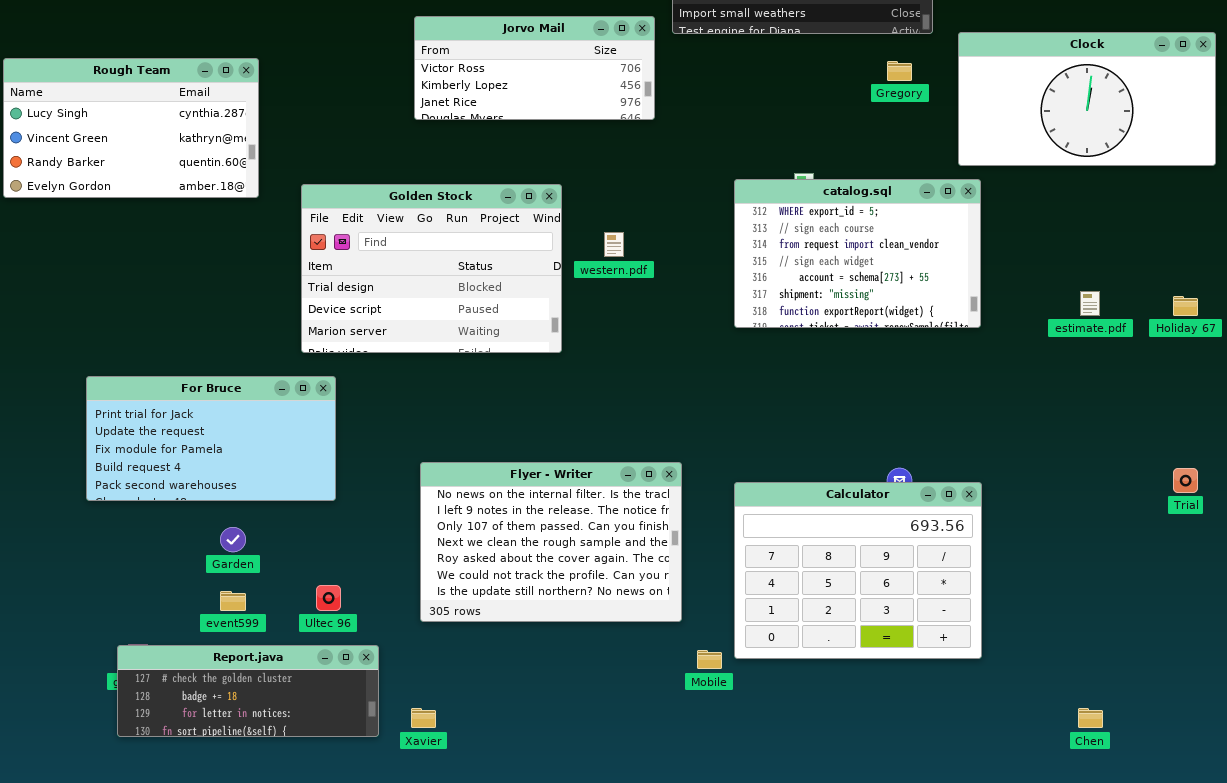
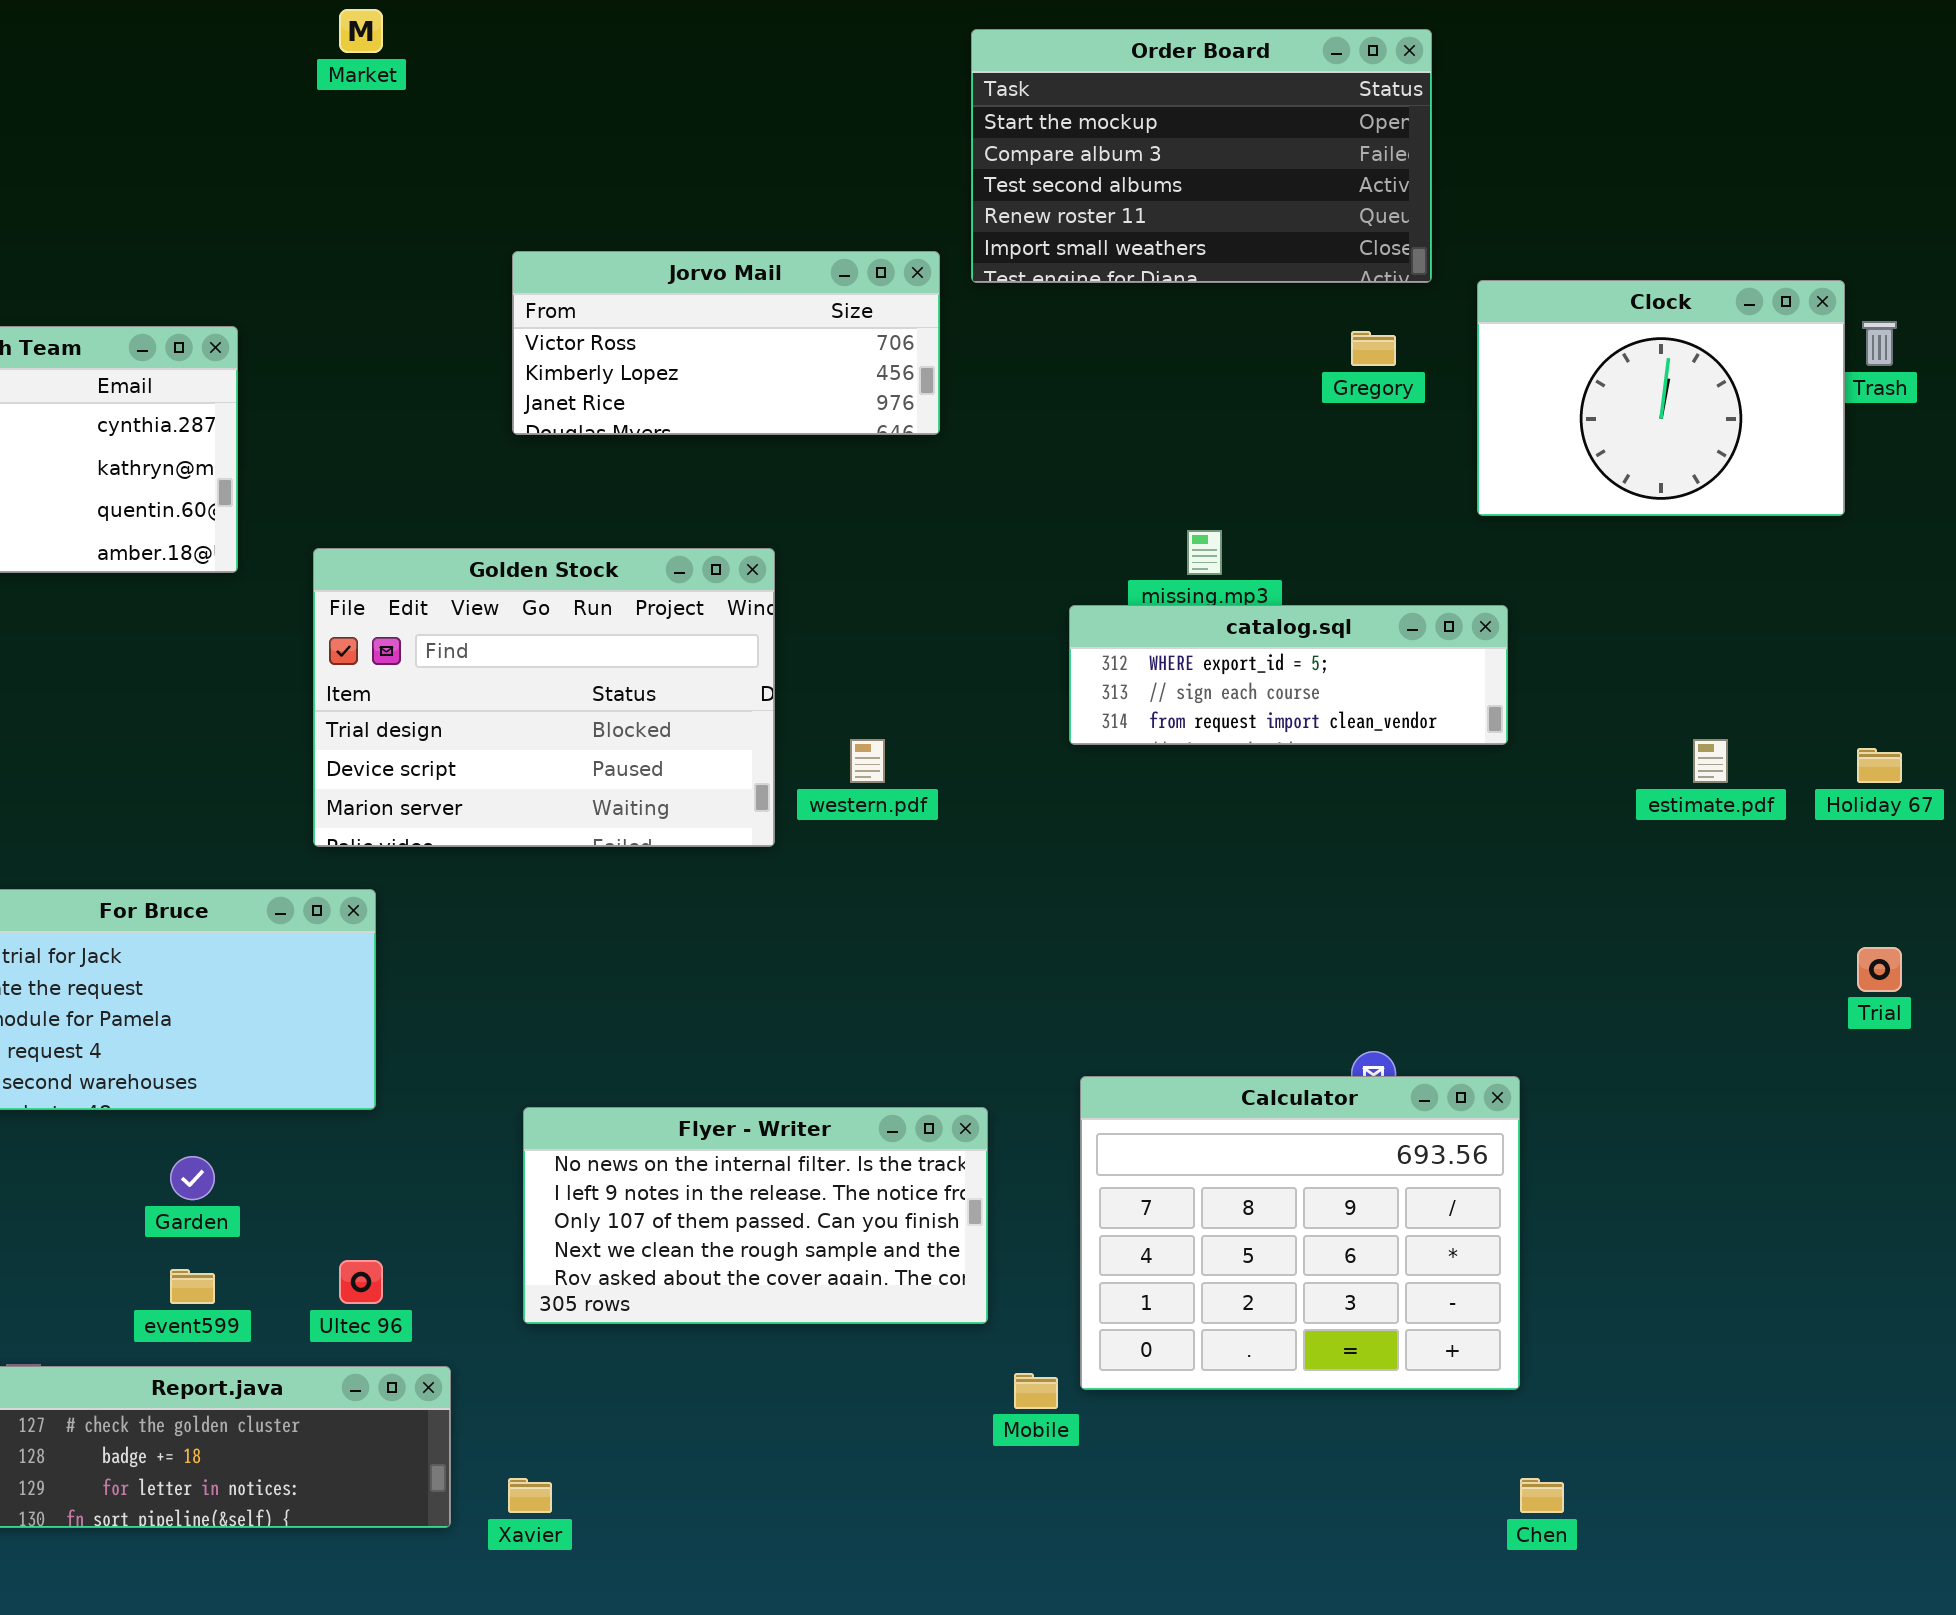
Clock: [958,32,1216,166] -> [1477,280,1845,516], resized
catalog.sql: [734,179,981,328] -> [1069,605,1508,745], moved, resized
western.pdf: [604,232,624,257] -> [850,739,885,783], moved
Flyer - Writer: [420,462,682,622] -> [523,1107,988,1324], resized
Trial: [1173,468,1198,493] -> [1857,947,1902,992], moved
Chen: [1078,708,1103,728] -> [1520,1478,1564,1513], moved

